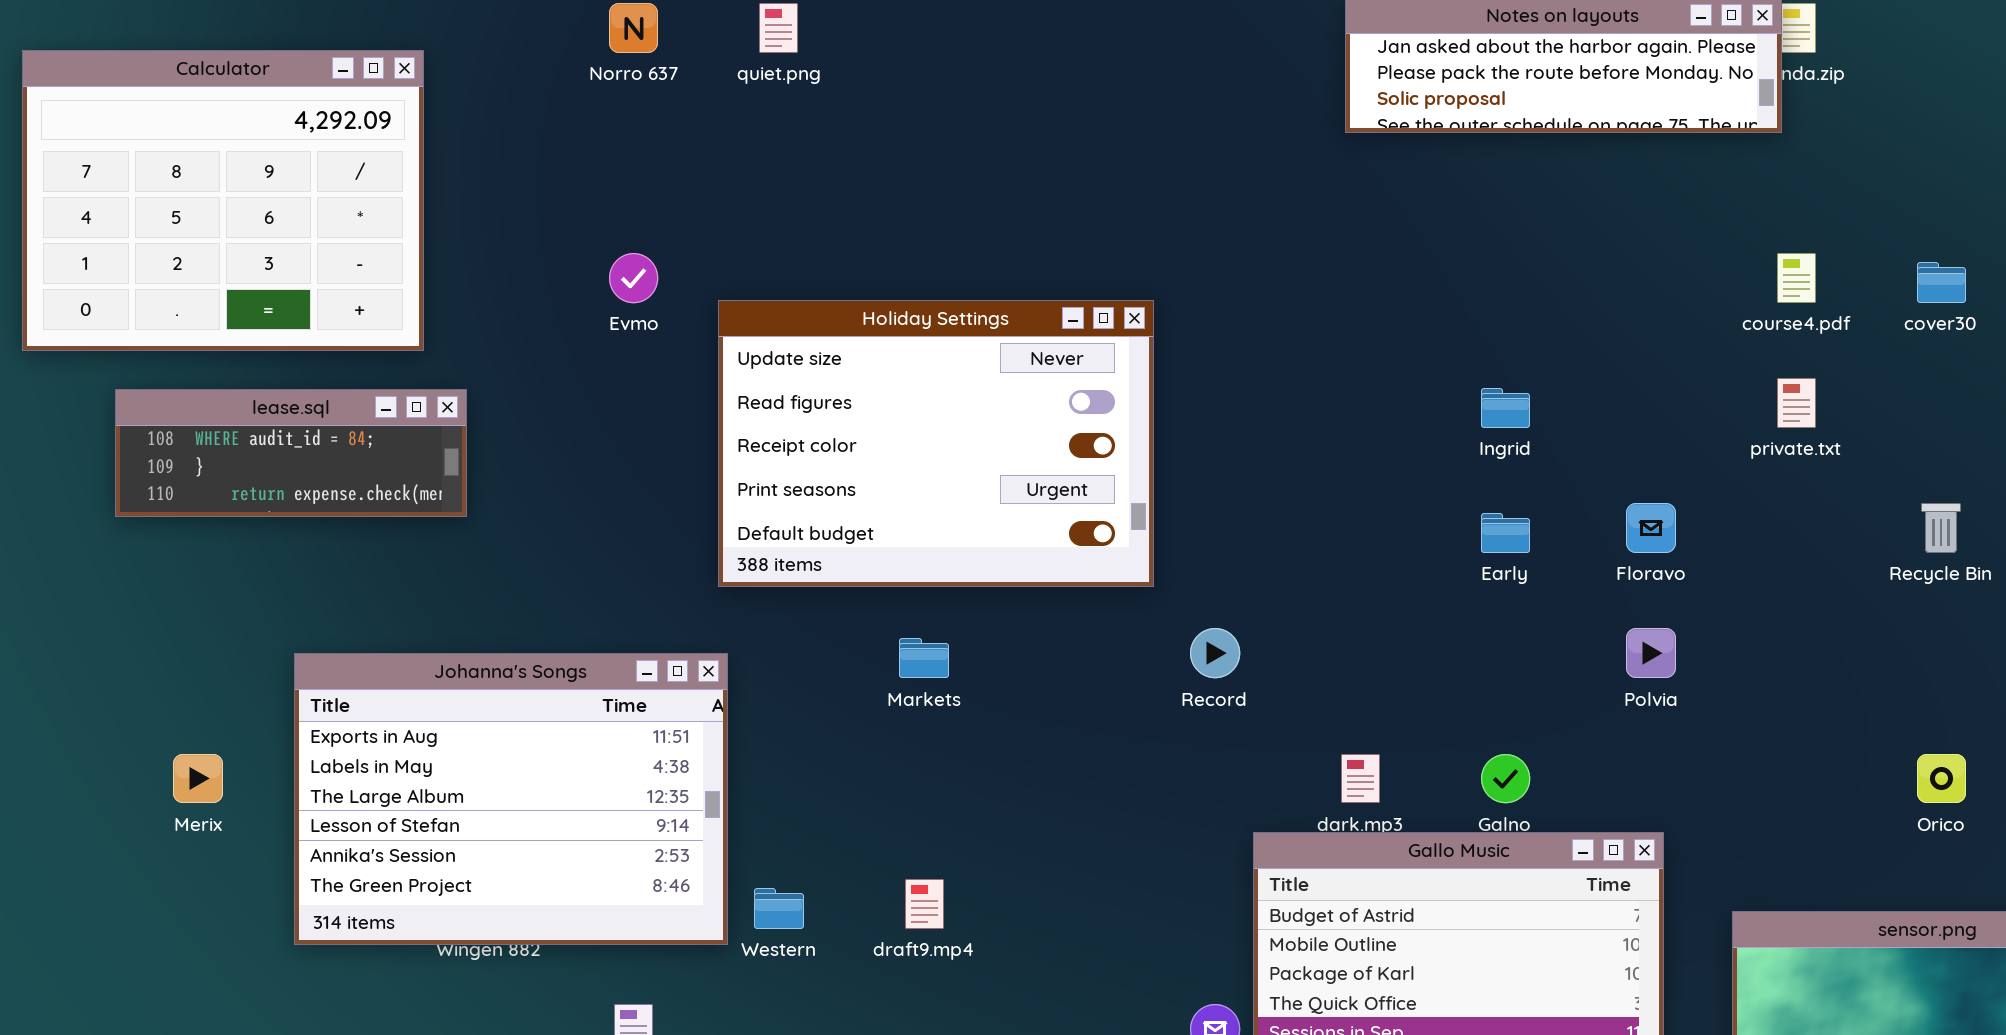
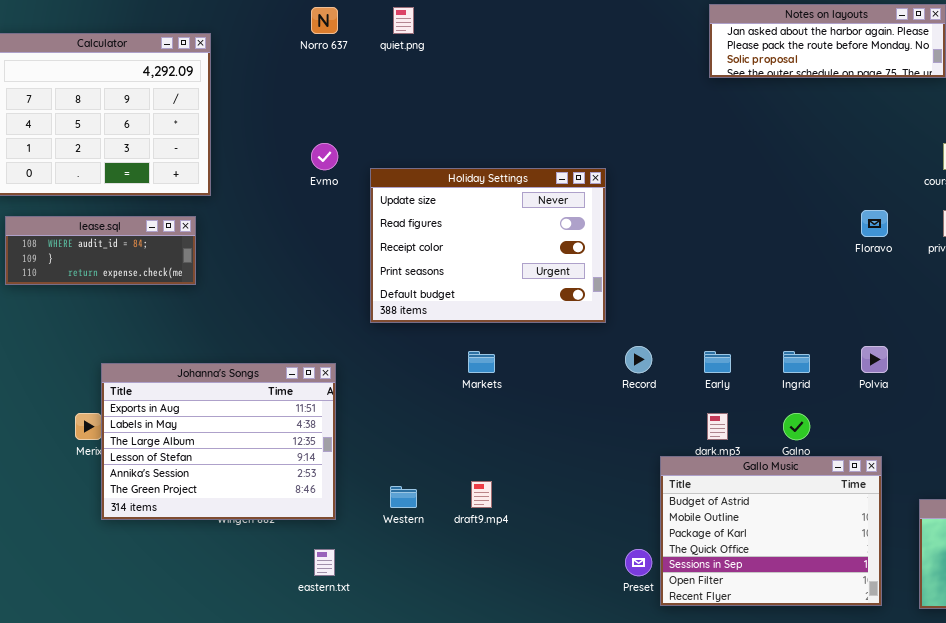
Ingrid: [1481,388,1530,428] -> [783,351,810,373], moved
lease.sql: [115,389,467,517] -> [5,216,196,285], moved
Floravo: [1626,503,1676,553] -> [861,210,888,237], moved
Early: [1481,513,1530,553] -> [704,351,731,373], moved
Johanna's Songs: [294,653,728,945] -> [101,363,336,520], moved

